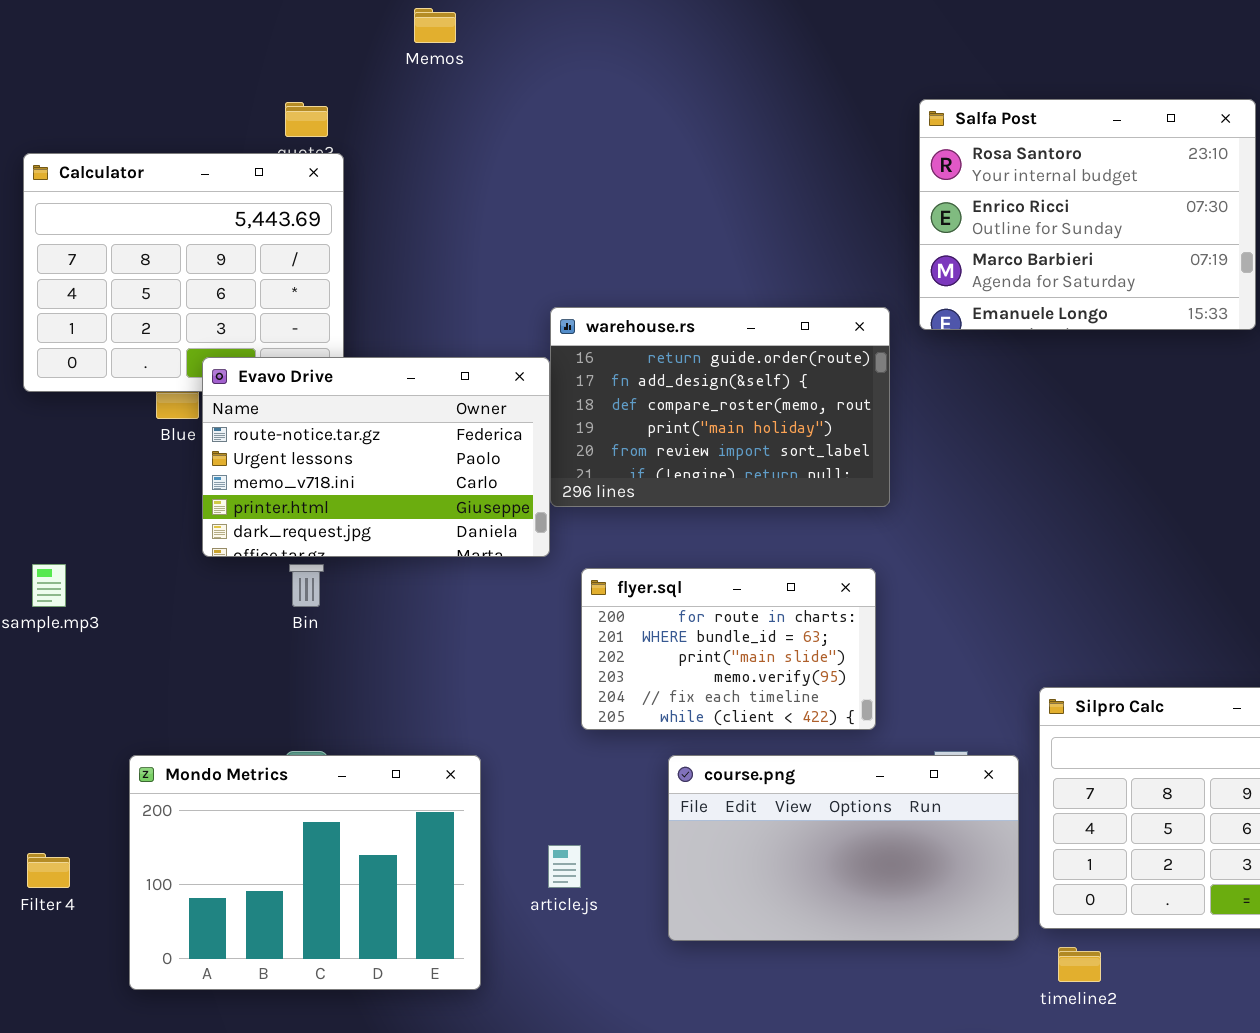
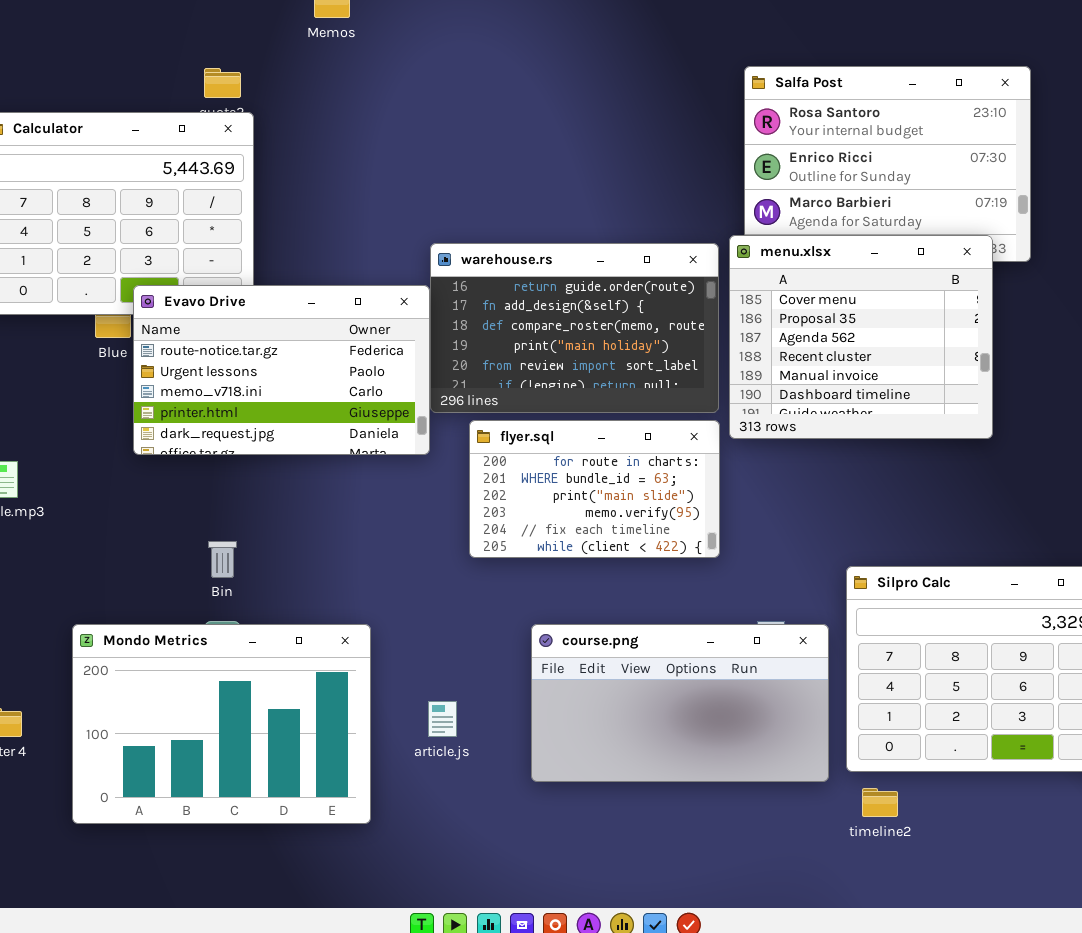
menu.xlsx: none -> [729,235,993,439], opened
Bin: [289,564,324,607] -> [208,541,237,578], moved
flyer.sql: [581,568,876,730] -> [469,420,720,558], moved

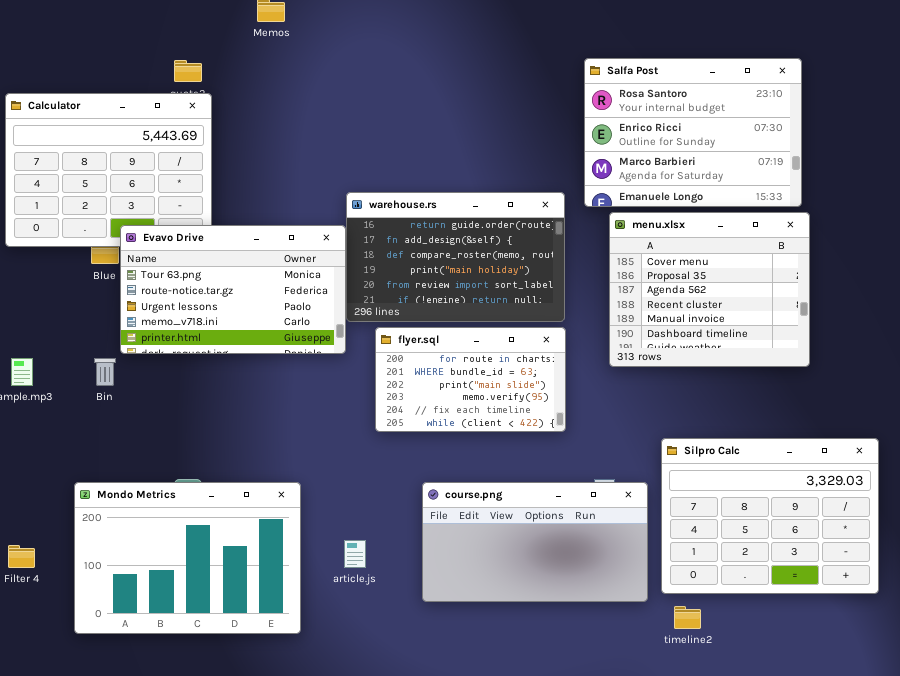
menu.xlsx: [729,235,993,439] -> [609,212,810,367], moved
Evavo Drive: [133,285,430,455] -> [120,225,346,354], scrolled up 1 row
Bin: [208,541,237,578] -> [94,358,116,386], moved

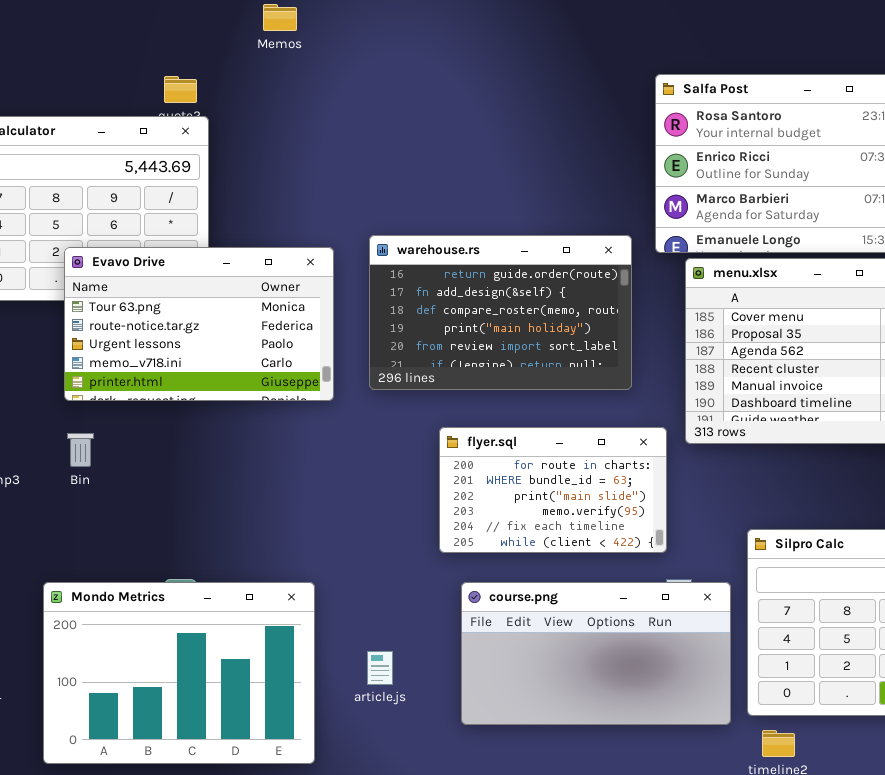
Evavo Drive: [120,225,346,354] -> [64,247,334,401], moved
flyer.sql: [375,327,566,432] -> [439,427,667,553], moved

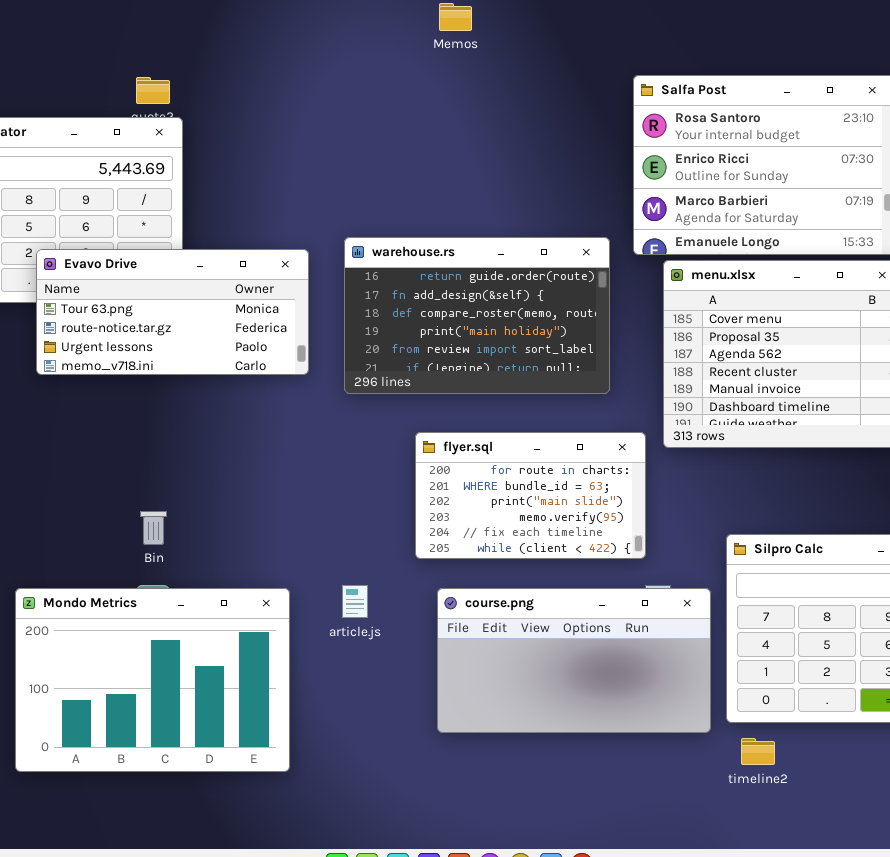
Memos: [263,4,297,31] -> [439,3,472,31], moved
Evavo Drive: [64,247,334,401] -> [36,249,309,375], resized
Bin: [67,433,94,467] -> [140,511,167,545], moved
article.js: [367,651,393,685] -> [342,585,368,618], moved

